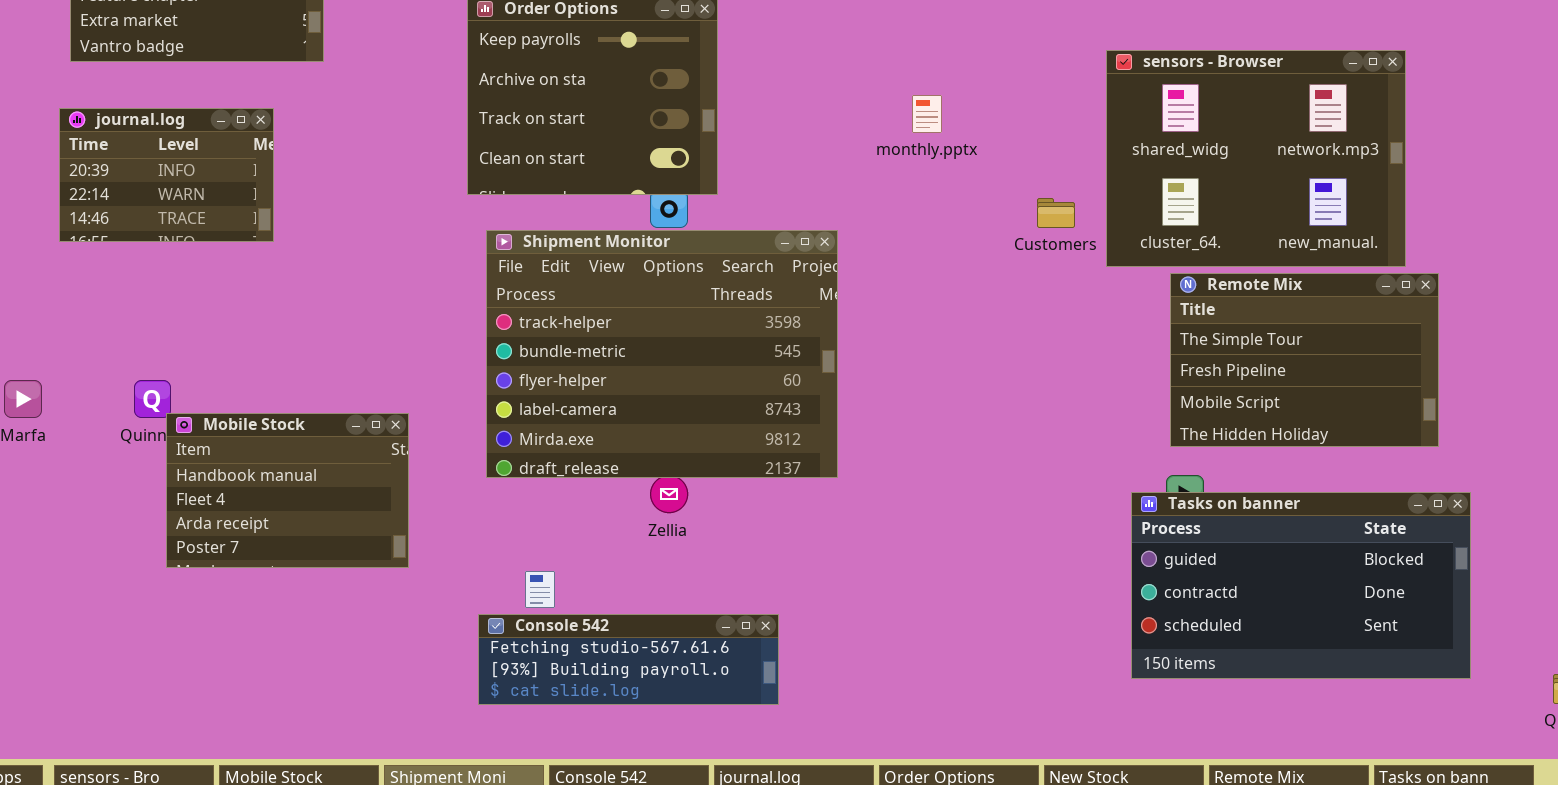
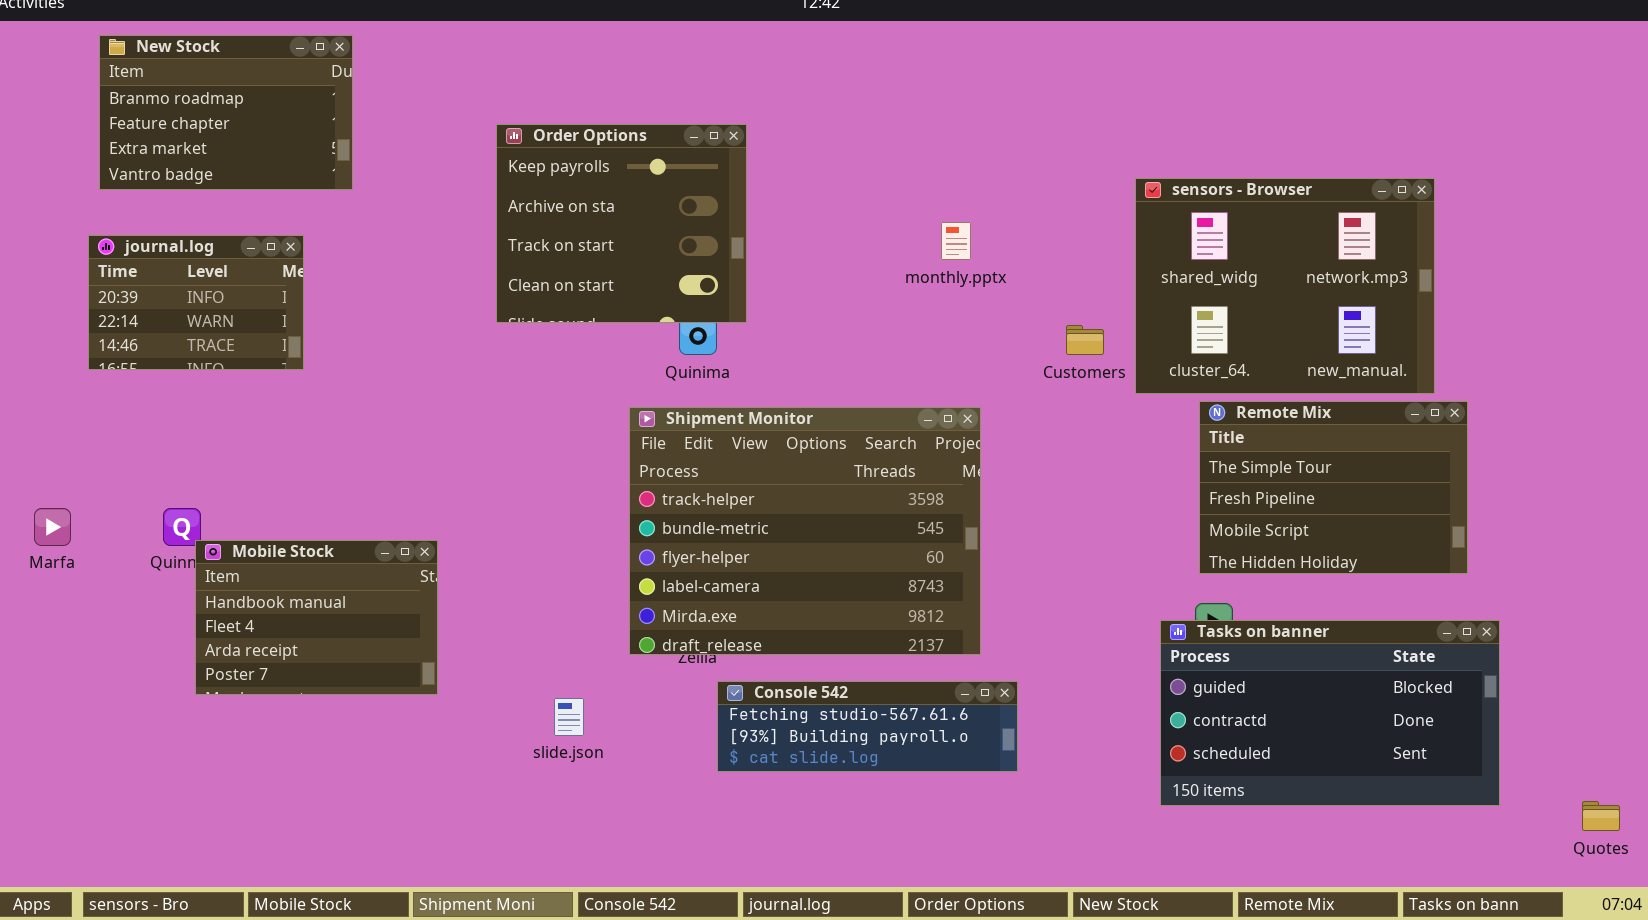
Shipment Monitor: [486,230,838,478] -> [629,407,981,655], moved
Console 542: [478,614,779,705] -> [717,681,1018,772], moved

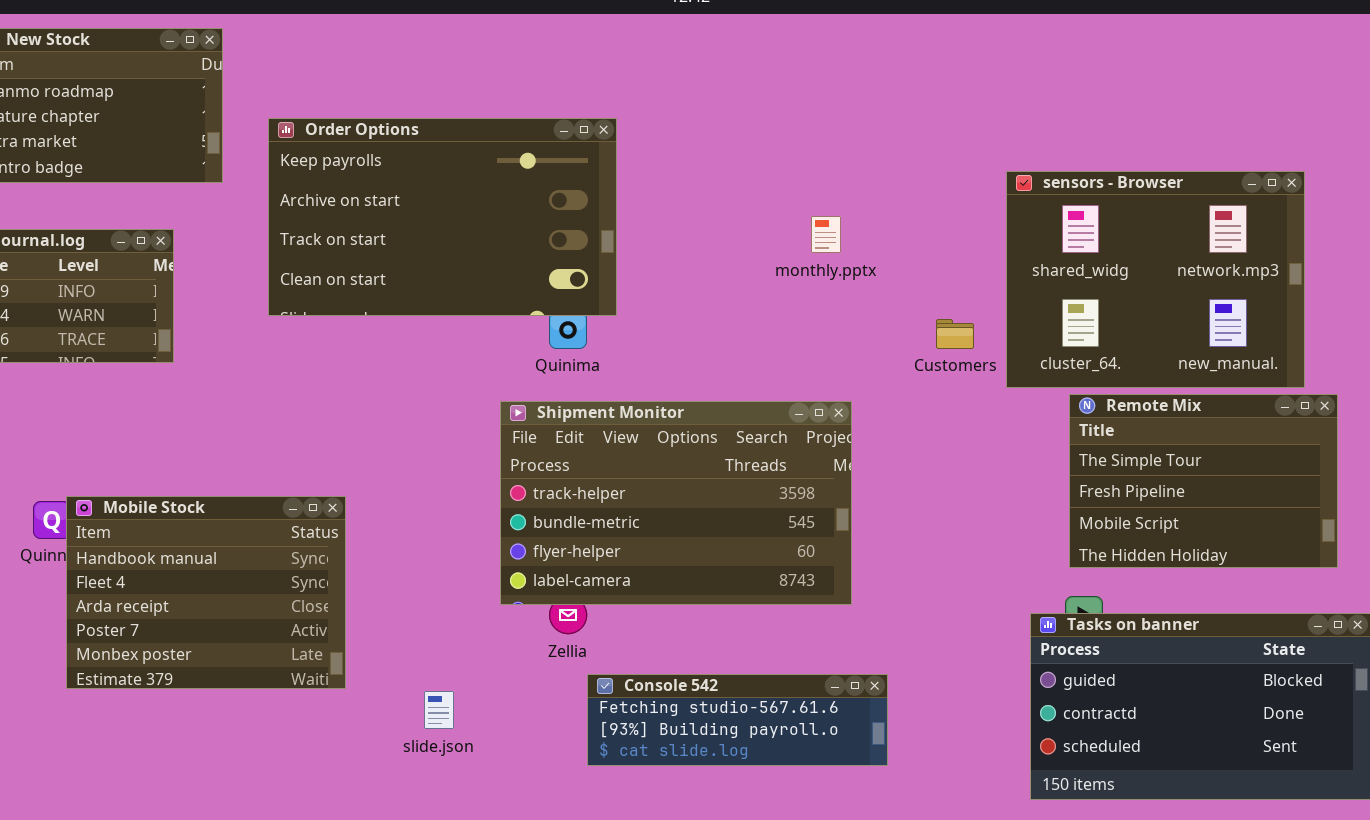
Order Options: [496,124,747,323] -> [268,118,617,316], resized
Shipment Monitor: [629,407,981,655] -> [500,401,852,605], resized
Mobile Stock: [195,540,438,695] -> [66,496,346,689], resized

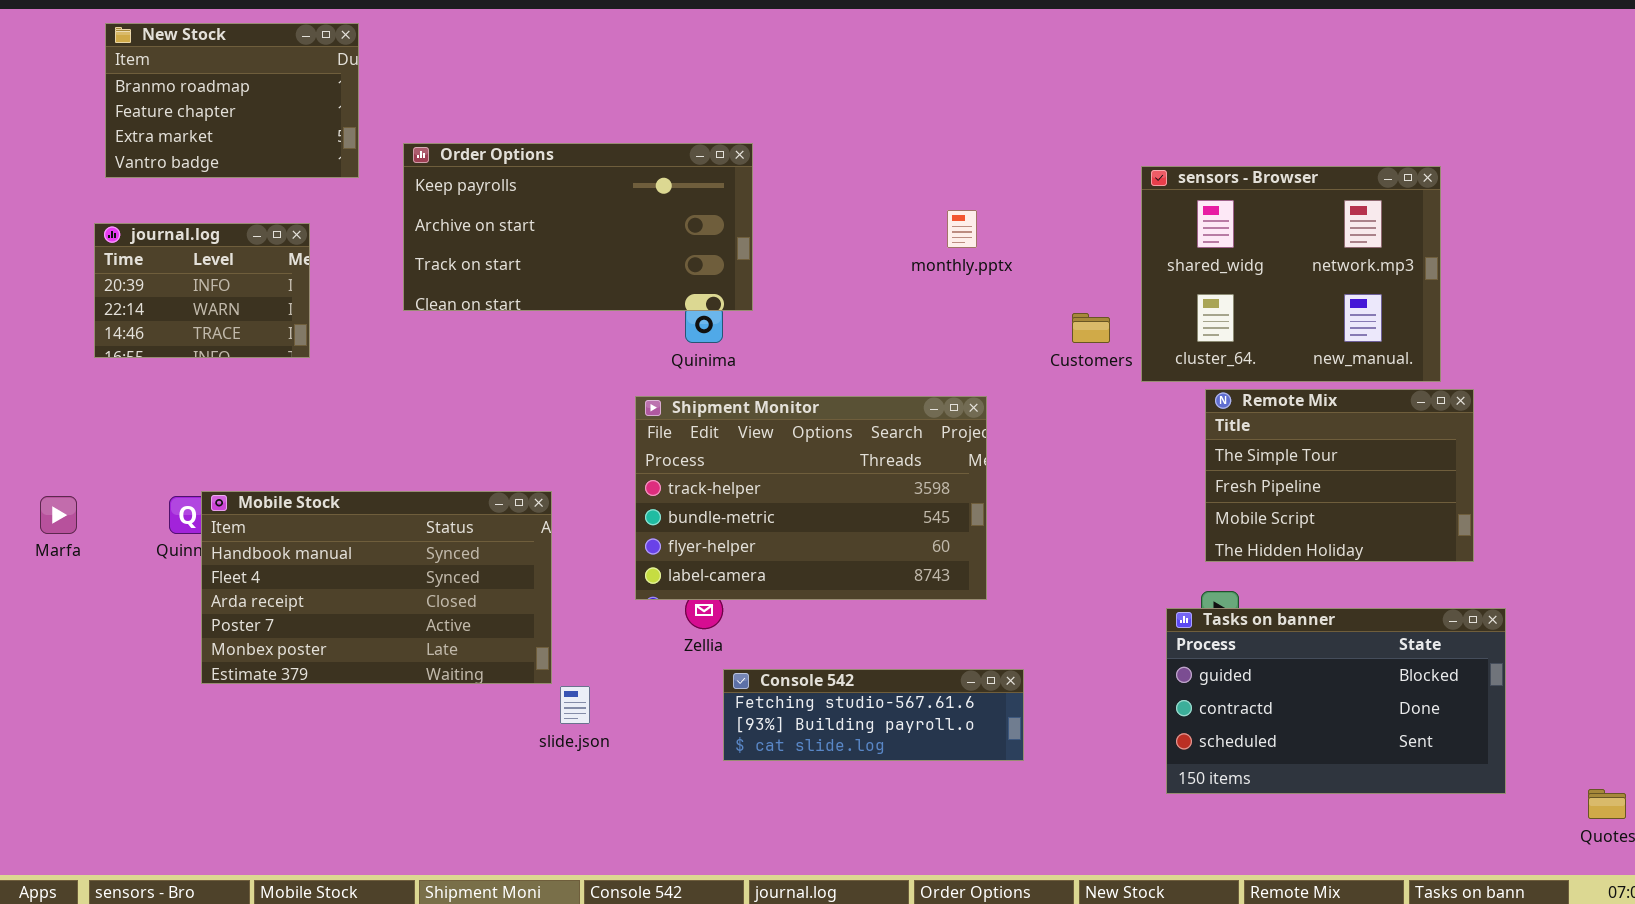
Order Options: [268,118,617,316] -> [403,143,753,311], resized
Mobile Stock: [66,496,346,689] -> [201,491,552,684], resized

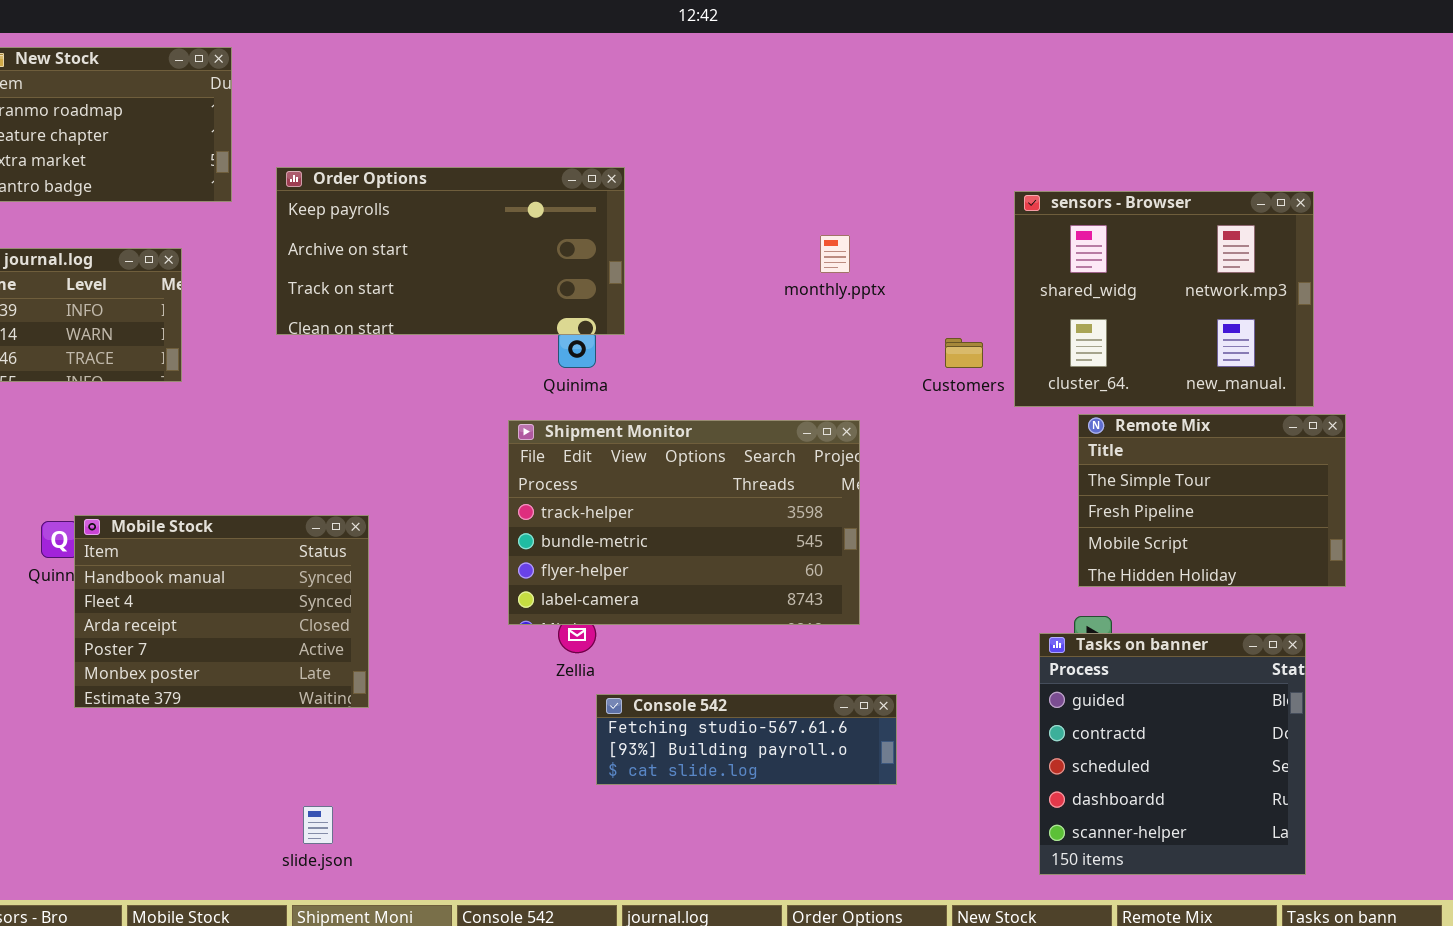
Mobile Stock: [201,491,552,684] -> [74,515,369,708], resized
Tasks on banner: [1166,608,1506,794] -> [1039,633,1306,875], resized
slide.json: [560,686,590,724] -> [303,806,333,844], moved

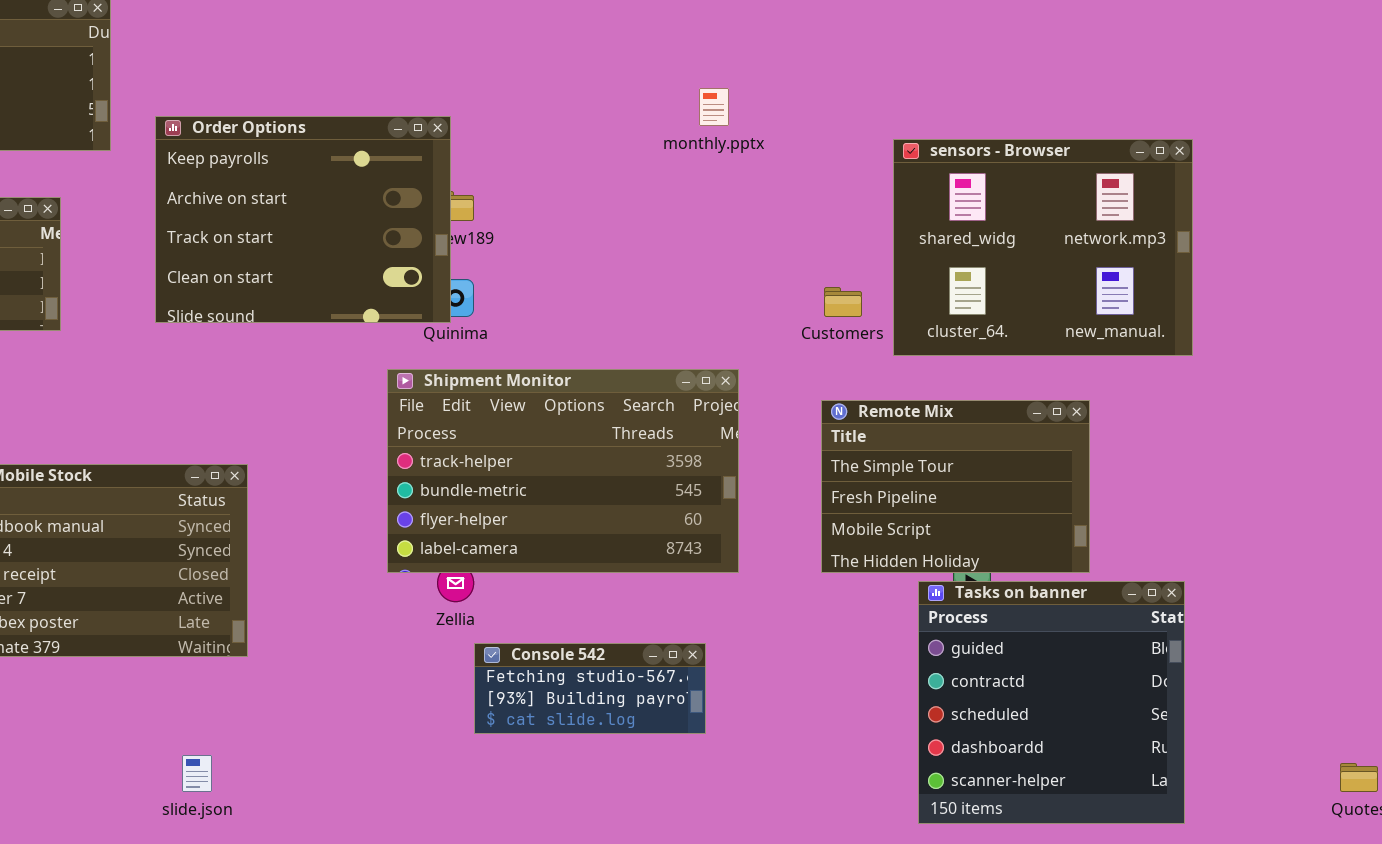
Order Options: [276,167,625,335] -> [155,116,451,323], resized
monthly.pptx: [820,235,850,273] -> [699,88,729,126], moved
Remote Mix: [1078,414,1346,587] -> [821,400,1090,573], moved
Console 542: [596,694,897,785] -> [474,643,706,734], resized

